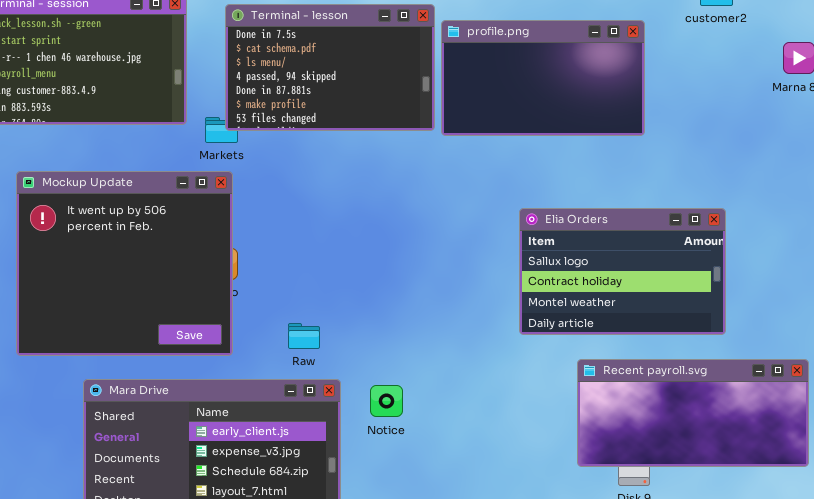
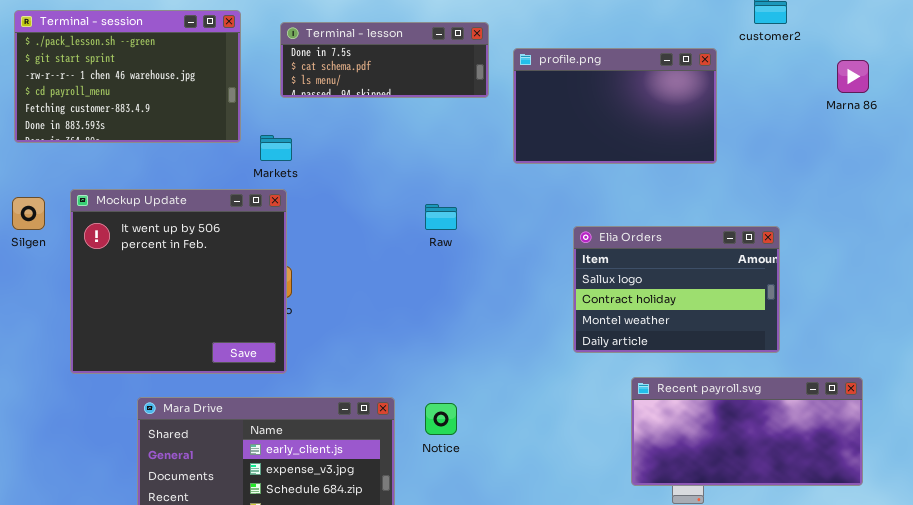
Terminal - lesson: [225,4,435,131] -> [280,22,489,98], resized
profile.png: [441,20,645,136] -> [513,48,717,164], moved
Raw: [288,323,320,349] -> [425,204,457,230], moved

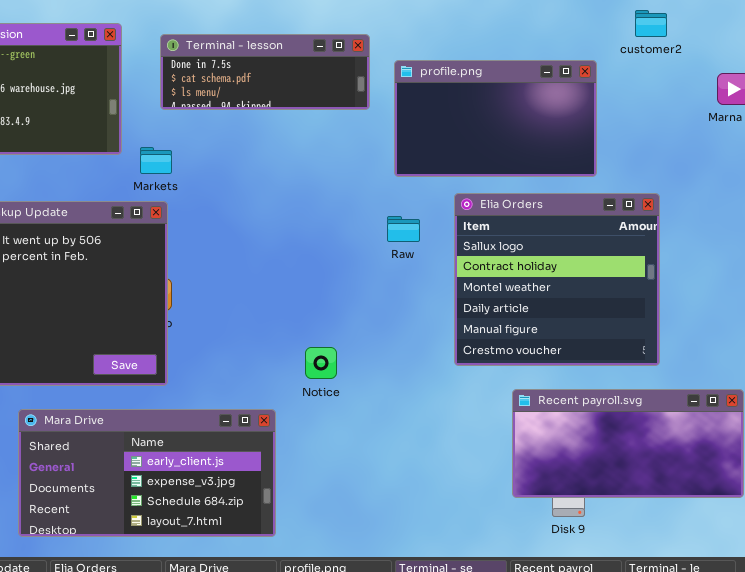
Raw: [425,204,457,230] -> [387,216,420,242], moved
Elia Orders: [573,226,780,353] -> [454,193,660,366], resized
Notice: [425,403,457,435] -> [305,347,337,379], moved

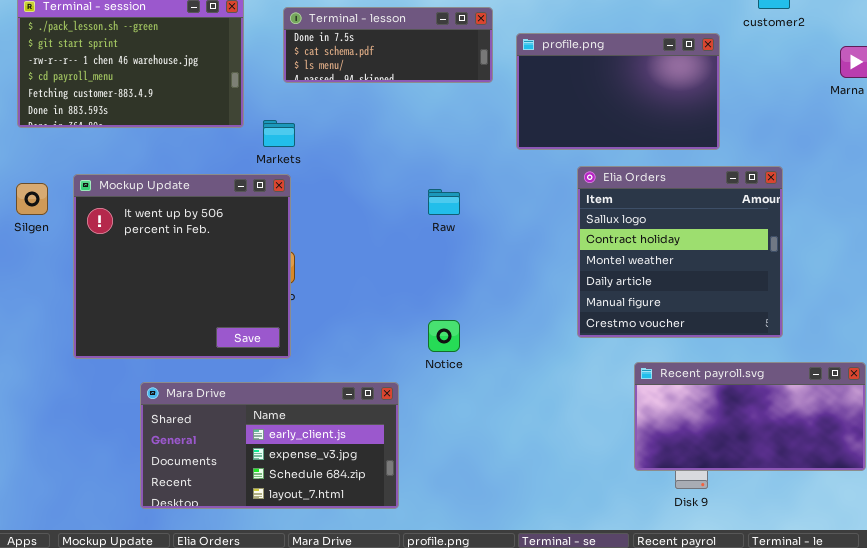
Raw: [387,216,420,242] -> [428,189,460,215], moved

